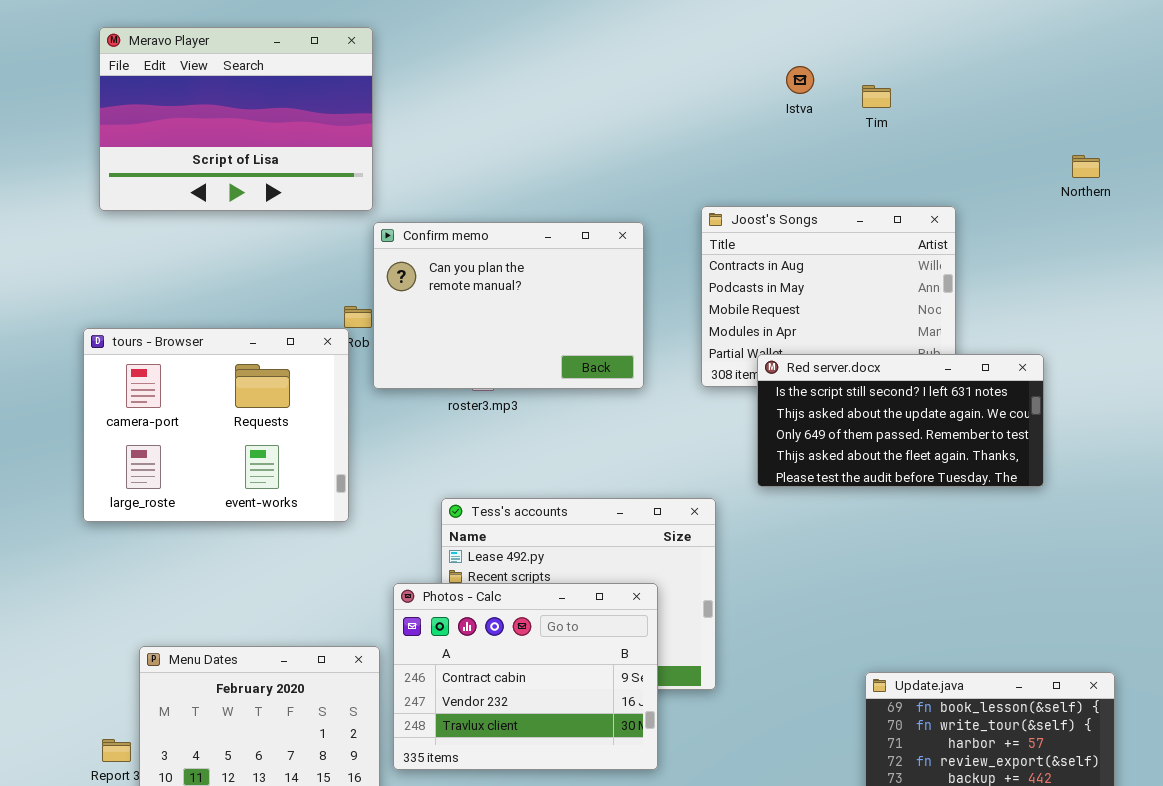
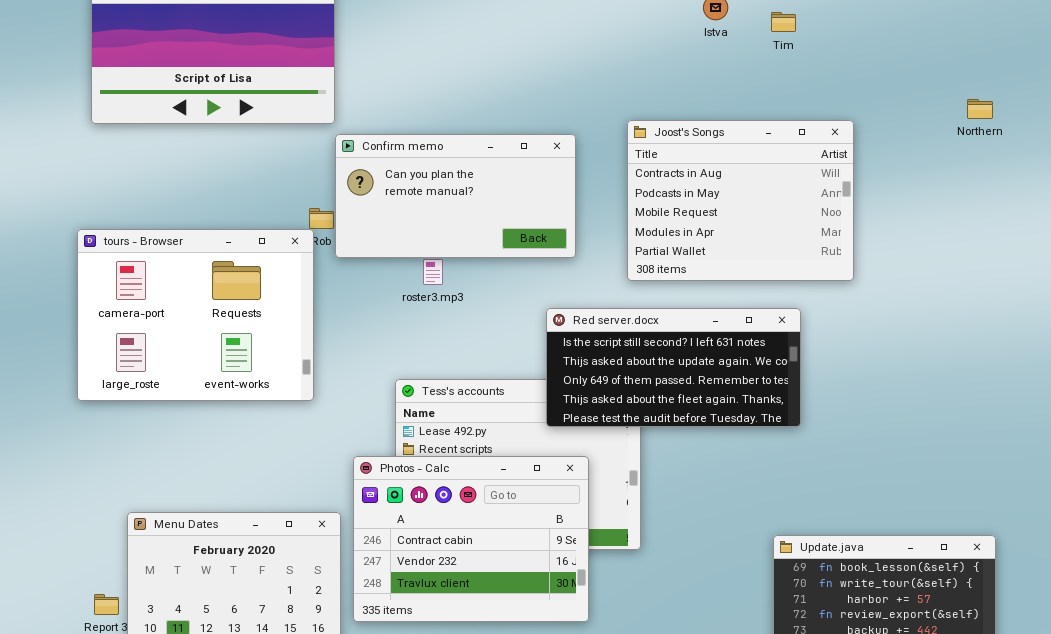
Northern: [1072,155,1100,178] -> [967,99,993,119], moved
Confirm memo: [373,222,644,389] -> [335,134,576,258], resized
Red server.docx: [757,354,1044,487] -> [546,308,801,427], moved

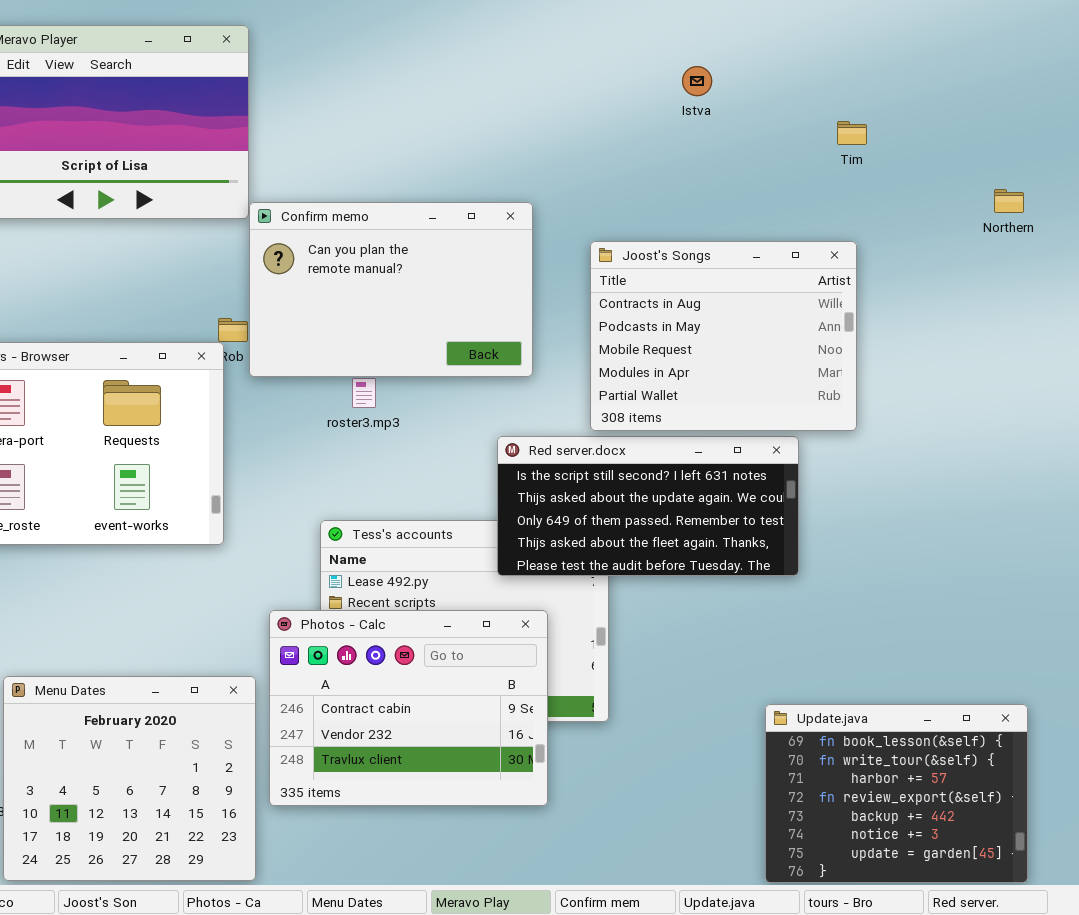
Tim: [771,12,796,32] -> [837,121,867,145], moved
Joost's Songs: [627,120,854,281] -> [590,241,857,431], moved
Confirm memo: [335,134,576,258] -> [249,202,533,377], resized

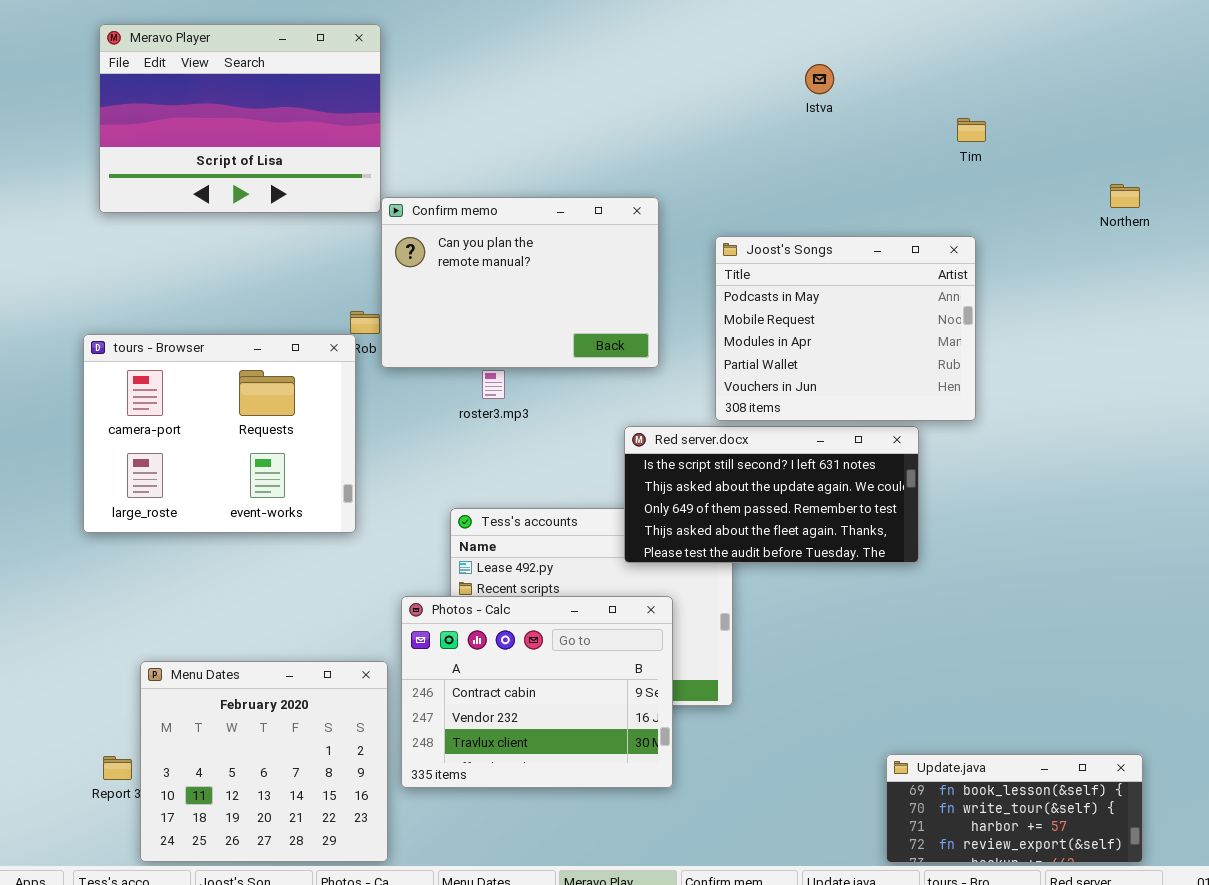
Joost's Songs: [590,241,857,431] -> [715,236,976,421], scrolled down 1 row
Update.java: [765,704,1028,883] -> [886,754,1143,863], resized

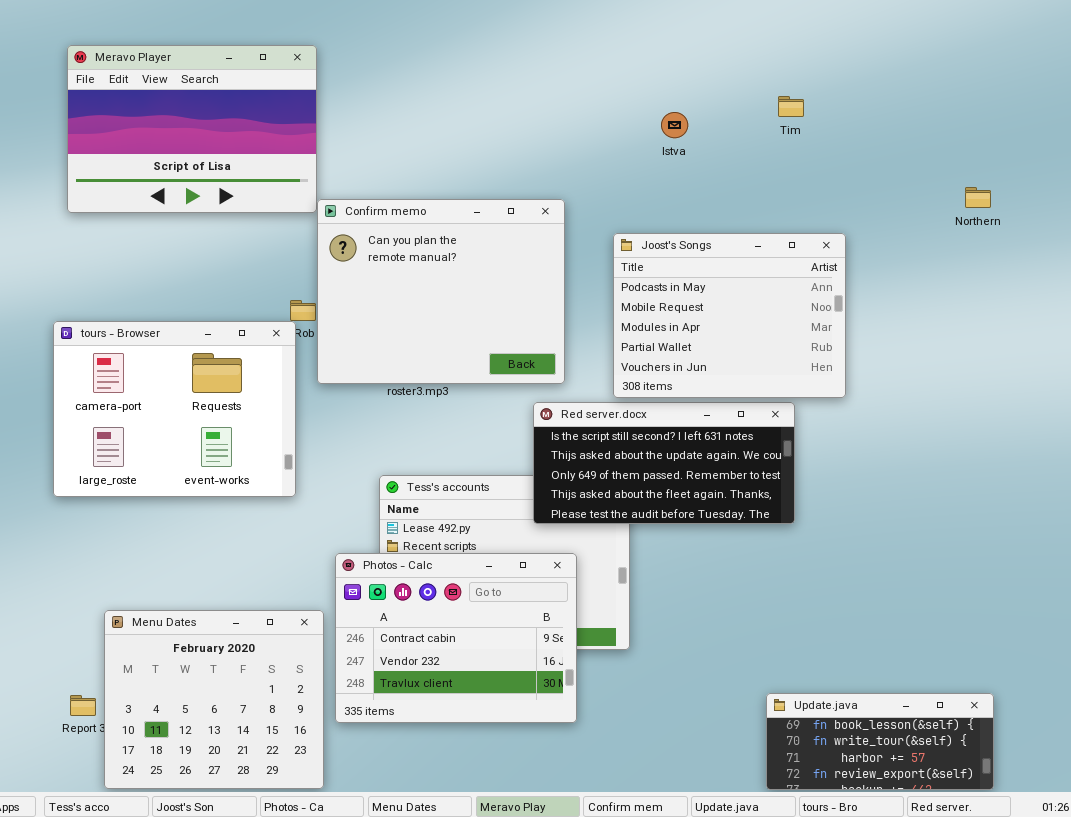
Istva: [805,64,834,94] -> [661,112,688,138], moved
Tim: [957,118,986,142] -> [778,96,804,117], moved
Confirm memo: [381,197,659,368] -> [317,199,565,384], resized

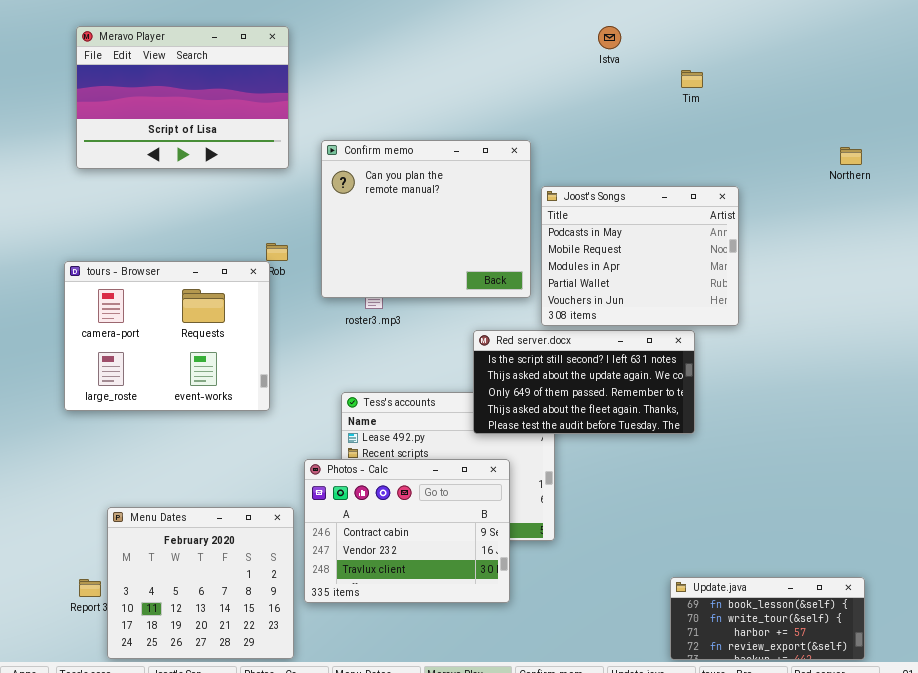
Istva: [661,112,688,138] -> [598,26,621,49], moved
Confirm memo: [317,199,565,384] -> [321,140,531,298], moved

